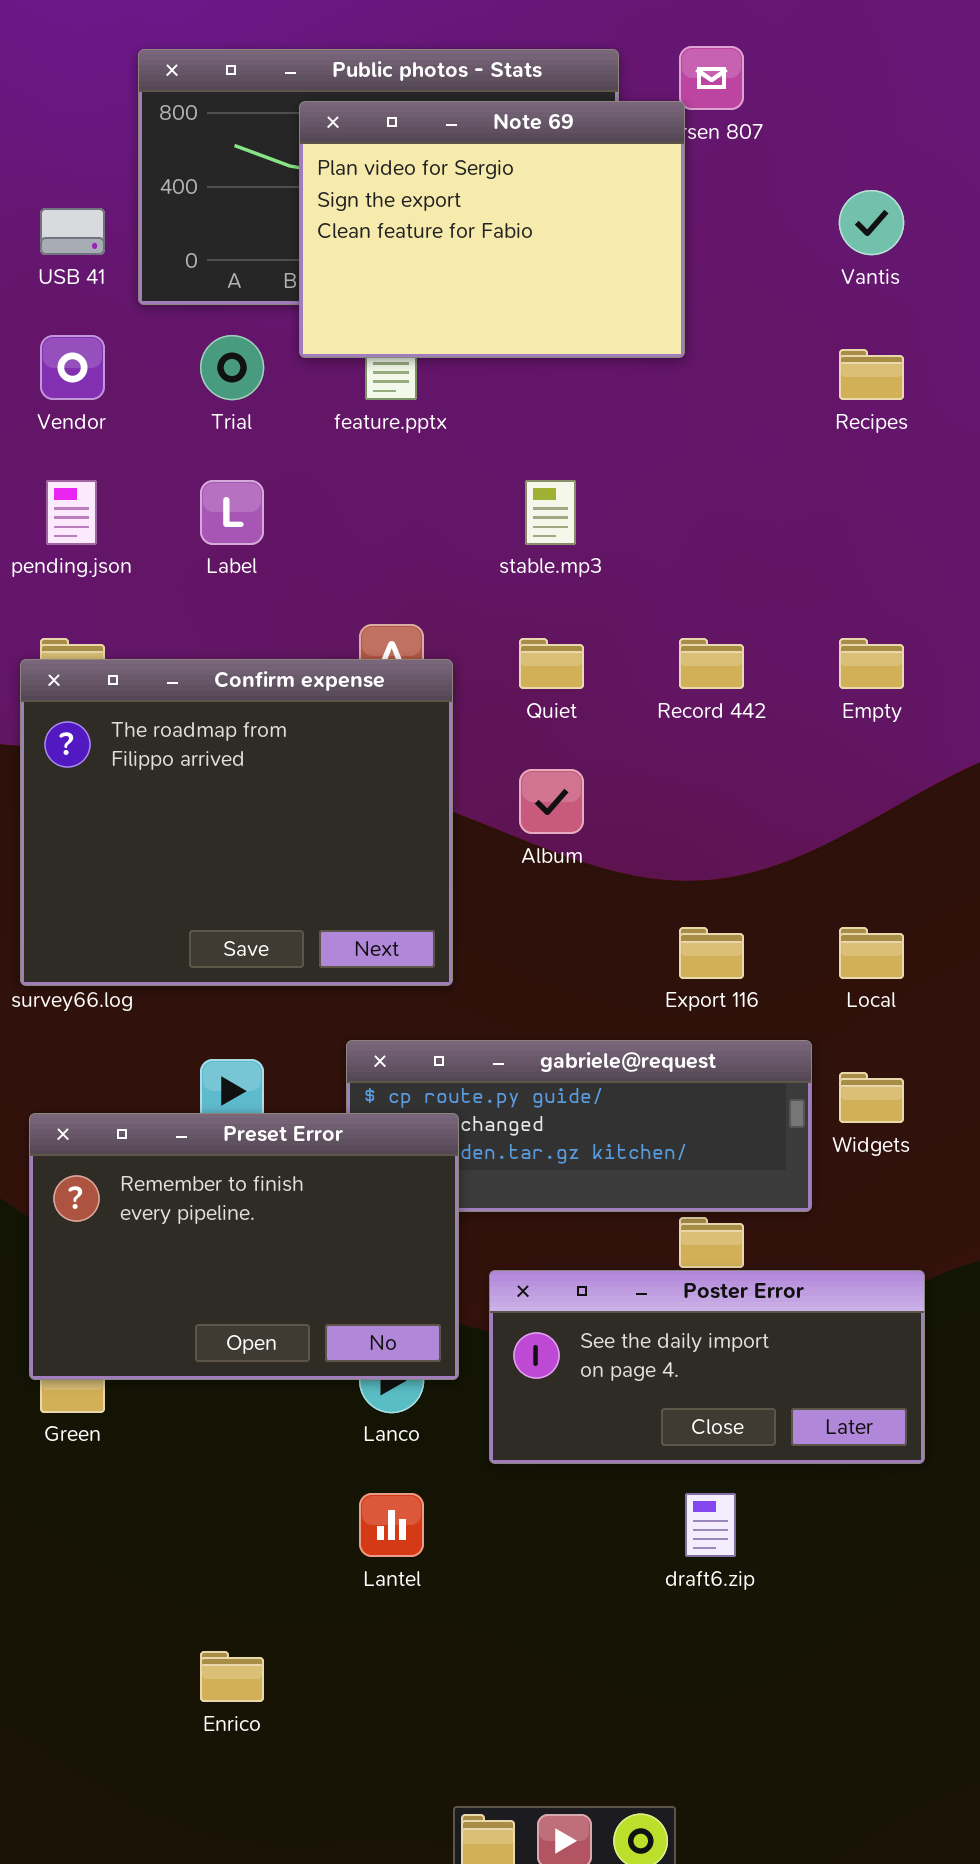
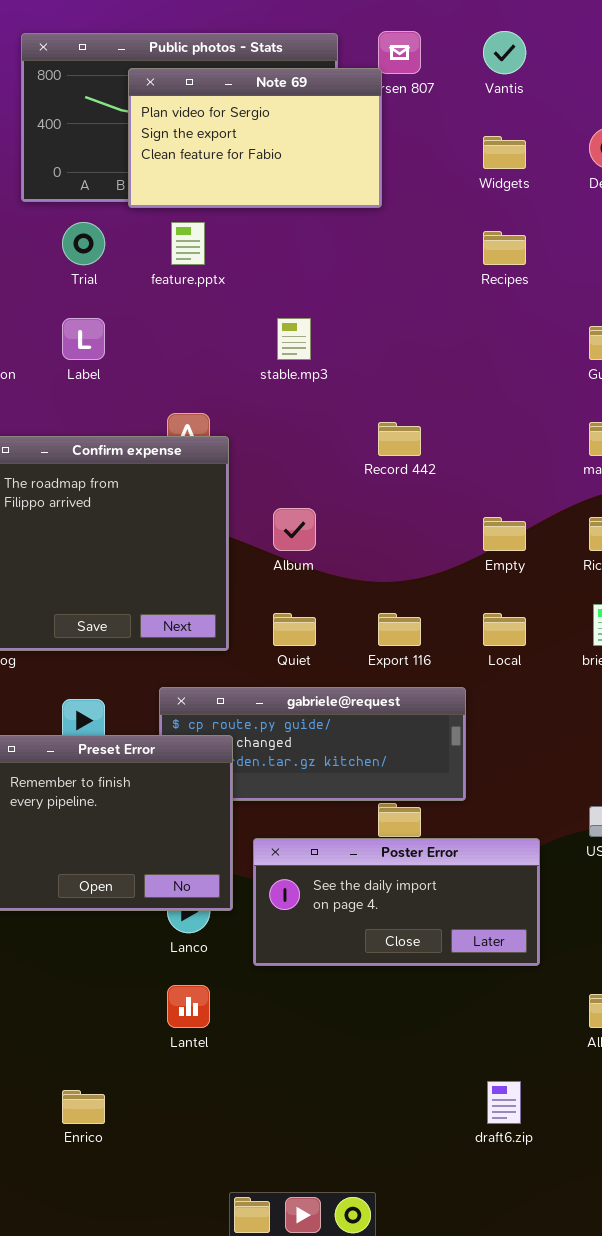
Note 69: [299,101,685,358] -> [128,68,382,208], resized
Vantis: [839,190,904,255] -> [483,31,526,74], moved
Quiet: [519,638,584,689] -> [273,613,316,646], moved
Empty: [839,638,904,689] -> [483,517,526,551], moved
Widgets: [839,1072,904,1123] -> [483,136,526,169], moved
draft6.zip: [685,1493,736,1557] -> [487,1081,521,1124], moved

